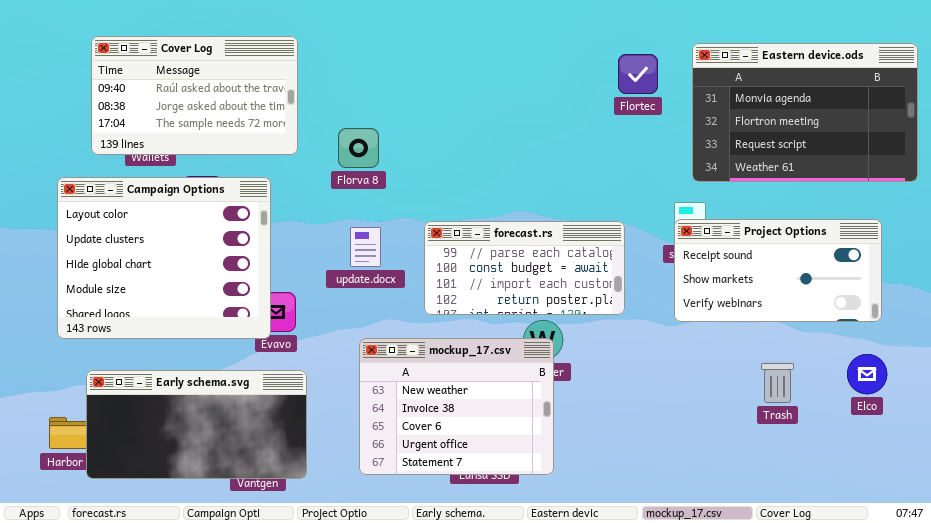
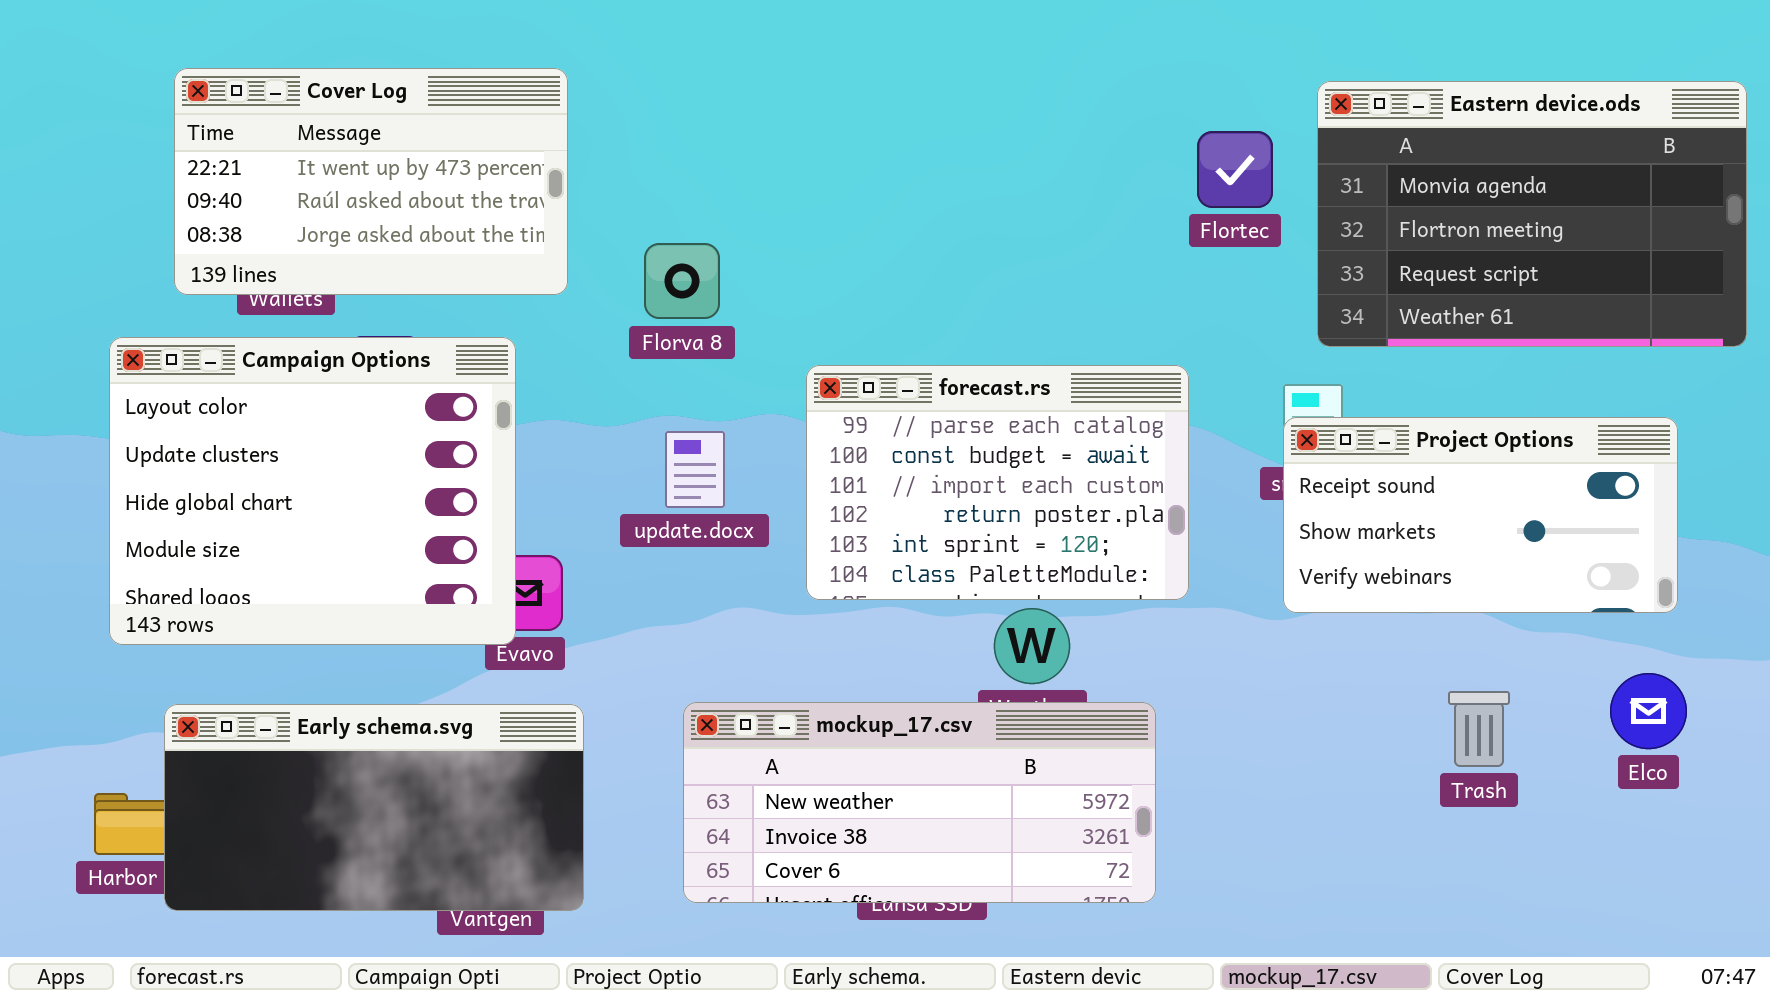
Cover Log: [91,36,298,155] -> [174,68,568,295], scrolled up 1 row
Flortec: [618,54,658,94] -> [1197,131,1273,208], moved
forecast.rs: [424,221,625,315] -> [806,365,1189,600], resized
mockup_17.csv: [359,338,554,475] -> [683,702,1156,903], resized

